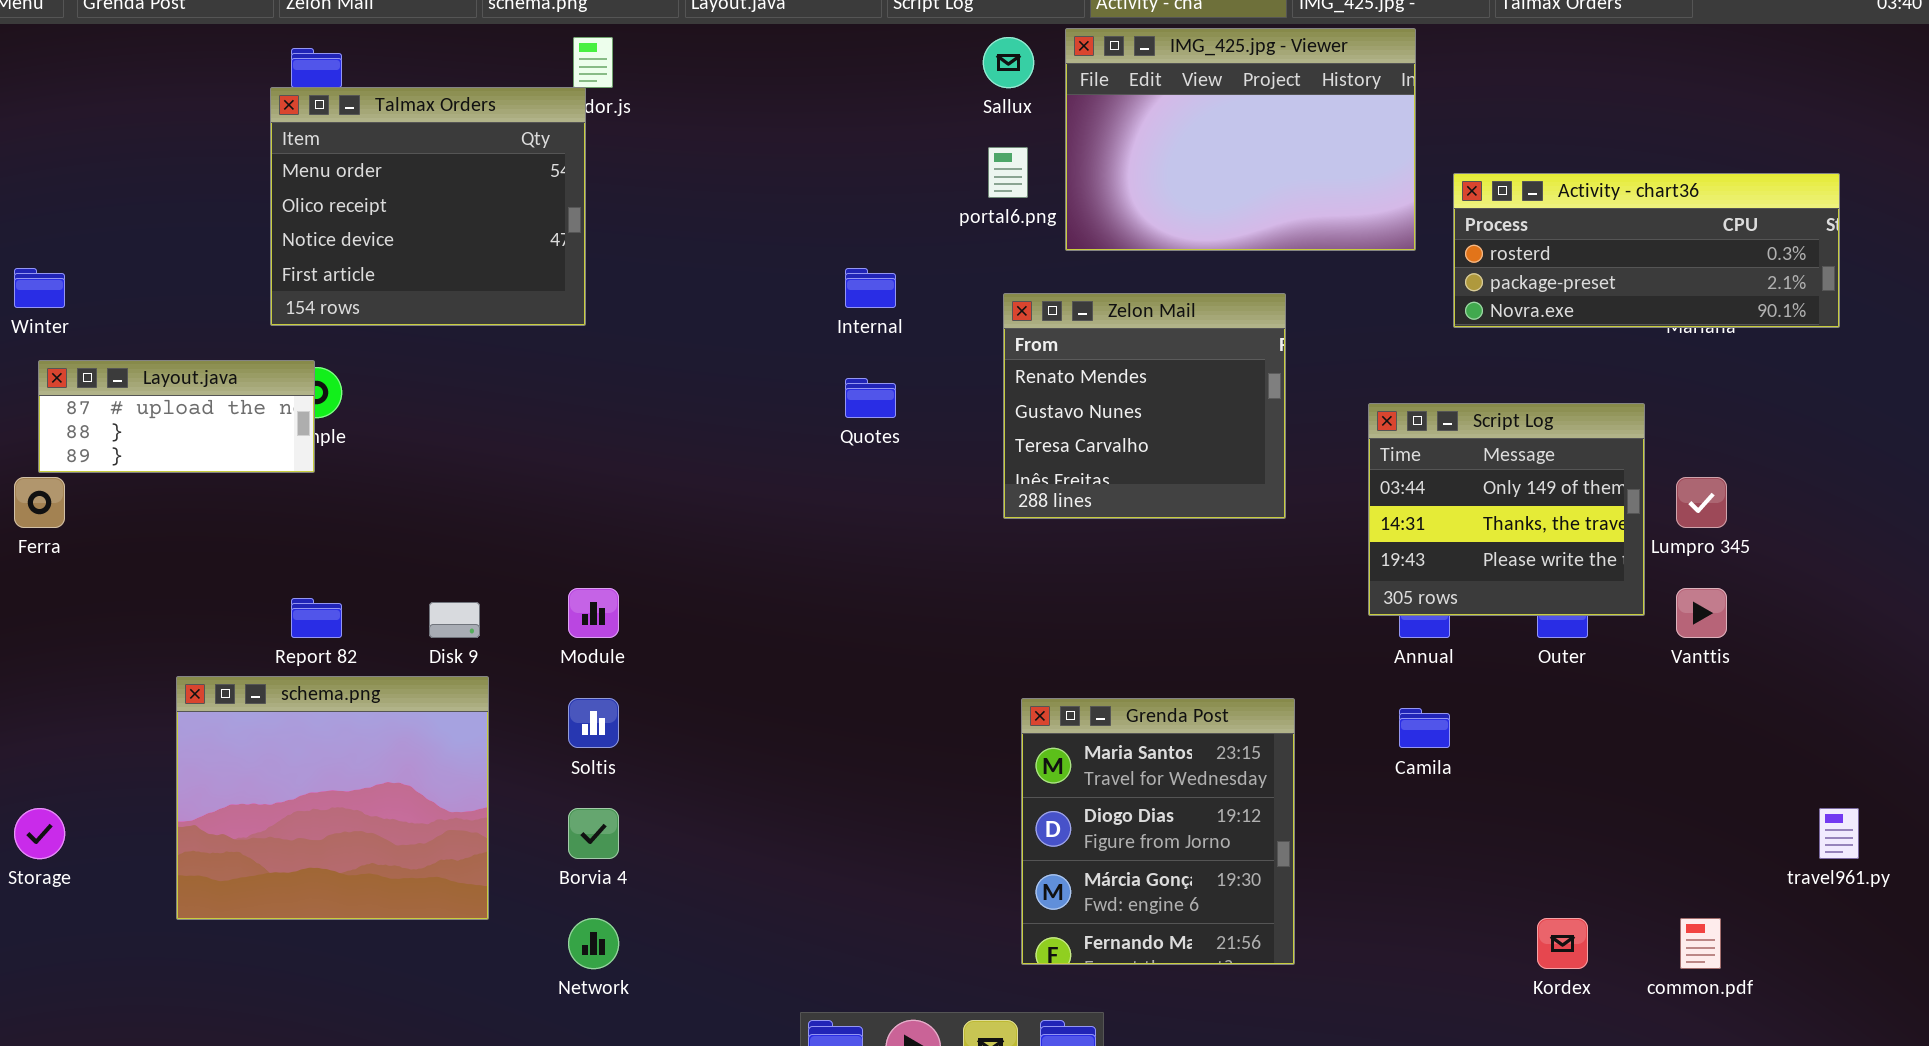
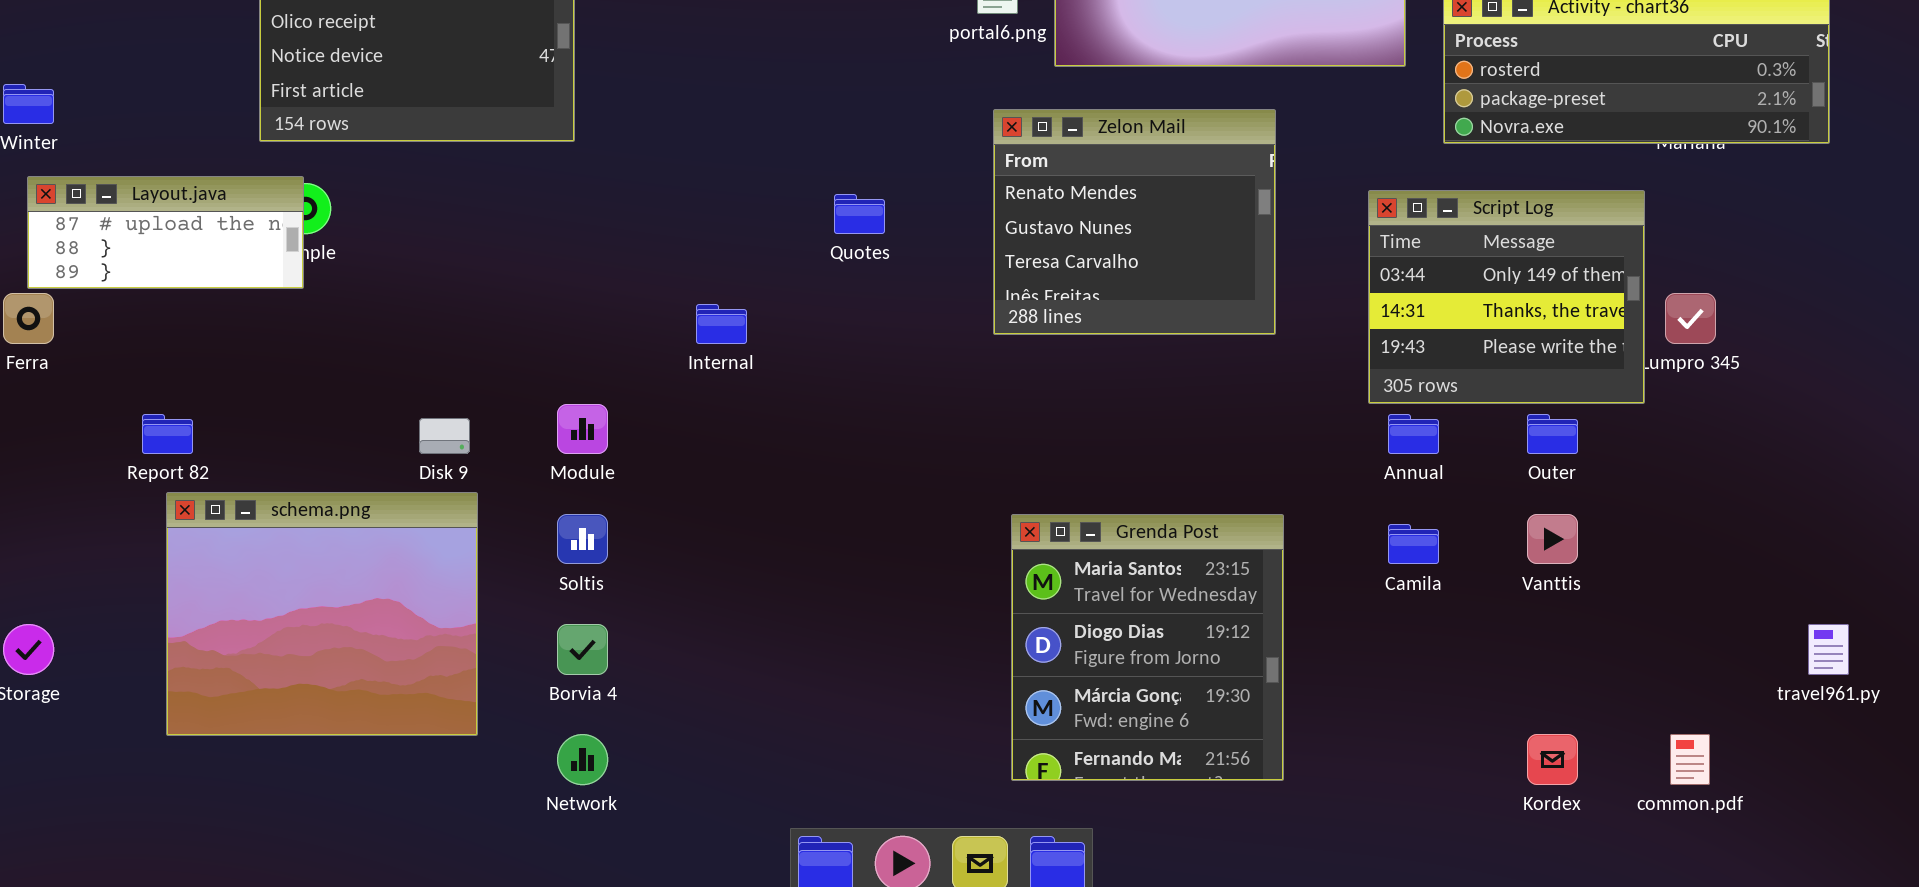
Internal: [845,268,896,308] -> [696,304,747,344], moved
Script Log: [1368,403,1645,616] -> [1368,190,1645,404], moved
Vanttis: [1676,588,1727,638] -> [1527,514,1578,564], moved
Report 82: [291,598,342,638] -> [142,414,193,454], moved

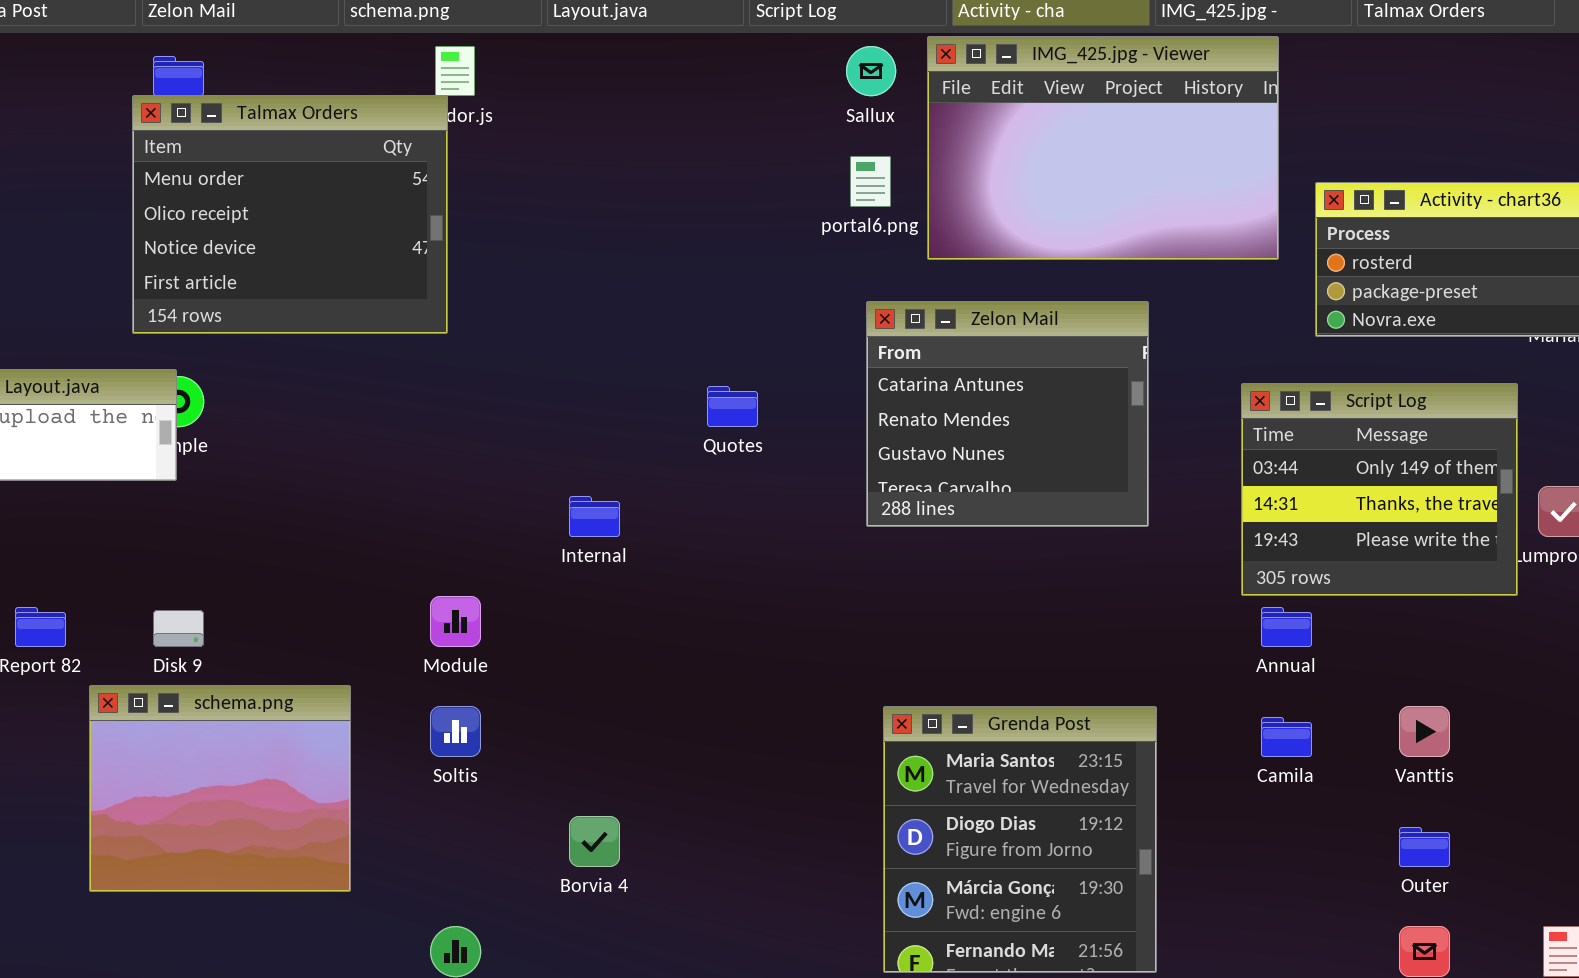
Zelon Mail: [993,109,1276,335] -> [866,301,1149,527], scrolled up 1 row
Outer: [1527,414,1578,454] -> [1399,827,1450,867], moved
Disk 9: [419,418,470,454] -> [153,610,204,647], moved
schema.png: [166,492,478,736] -> [89,685,351,892], resized
Borvia 4: [557,624,608,675] -> [569,816,620,867], moved

